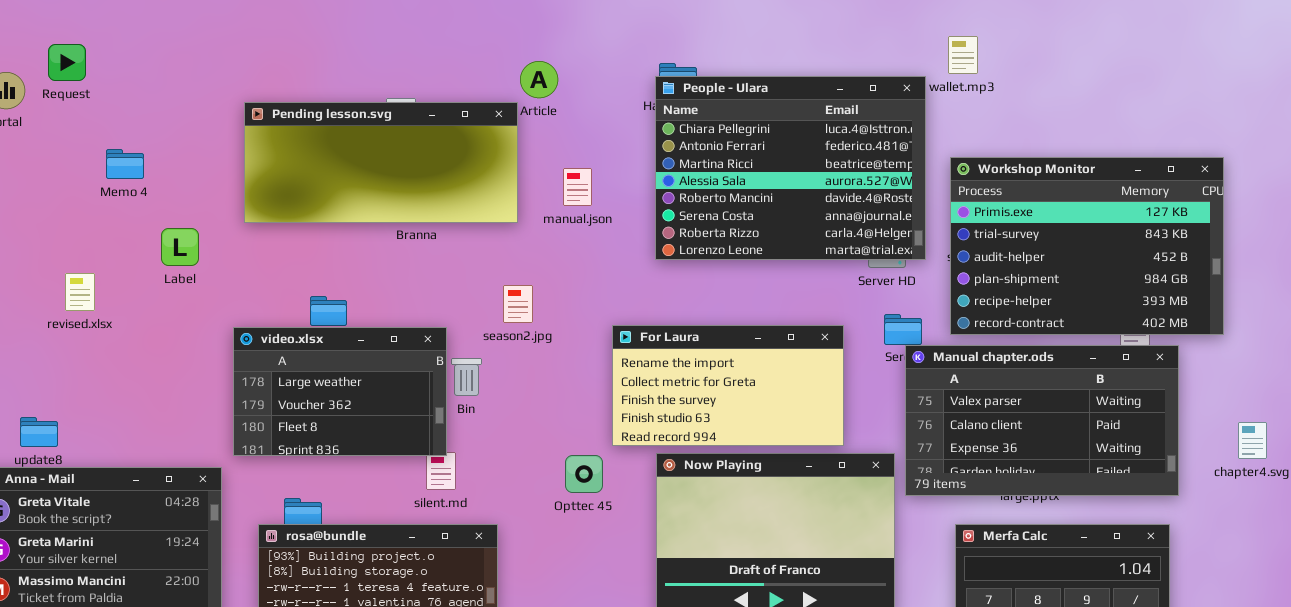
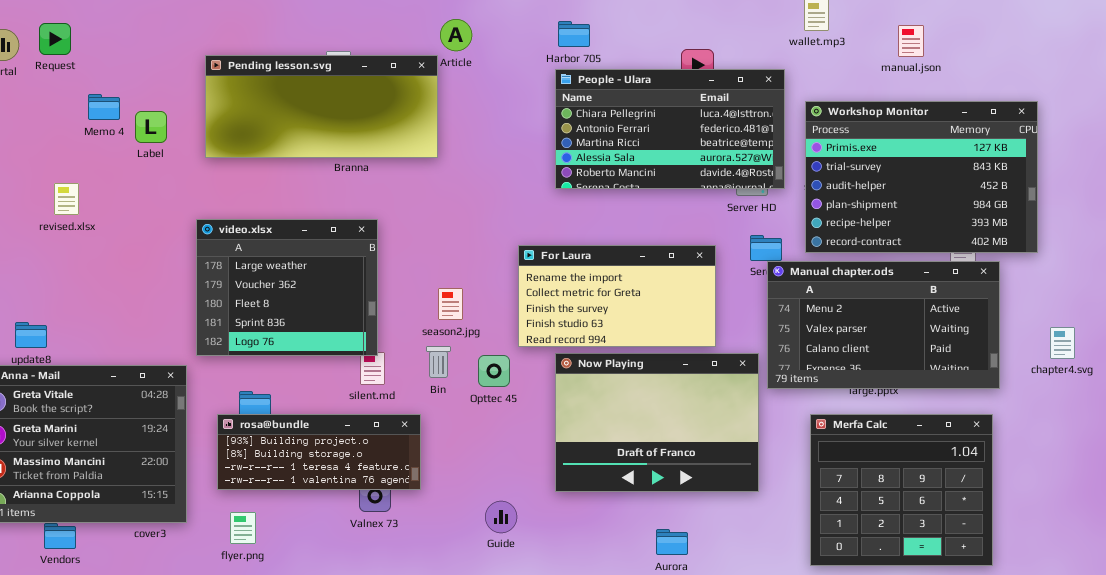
Request: [48,44,86,81] -> [39,23,71,55], moved
People - Ulara: [655,76,926,260] -> [555,69,785,189], resized
manual.json: [563,168,592,206] -> [898,25,924,57], moved
Label: [161,228,199,266] -> [135,111,167,143], moved
revised.xlsx: [65,273,95,311] -> [54,183,79,215], moved
season2.jpg: [503,285,533,323] -> [438,288,463,320], moved
video.xlsx: [233,327,447,456] -> [196,219,378,356], resized
Manual chapter.ods: [905,345,1179,496] -> [767,261,1000,389], scrolled up 1 row
Bin: [451,358,482,396] -> [426,346,451,378], moved

